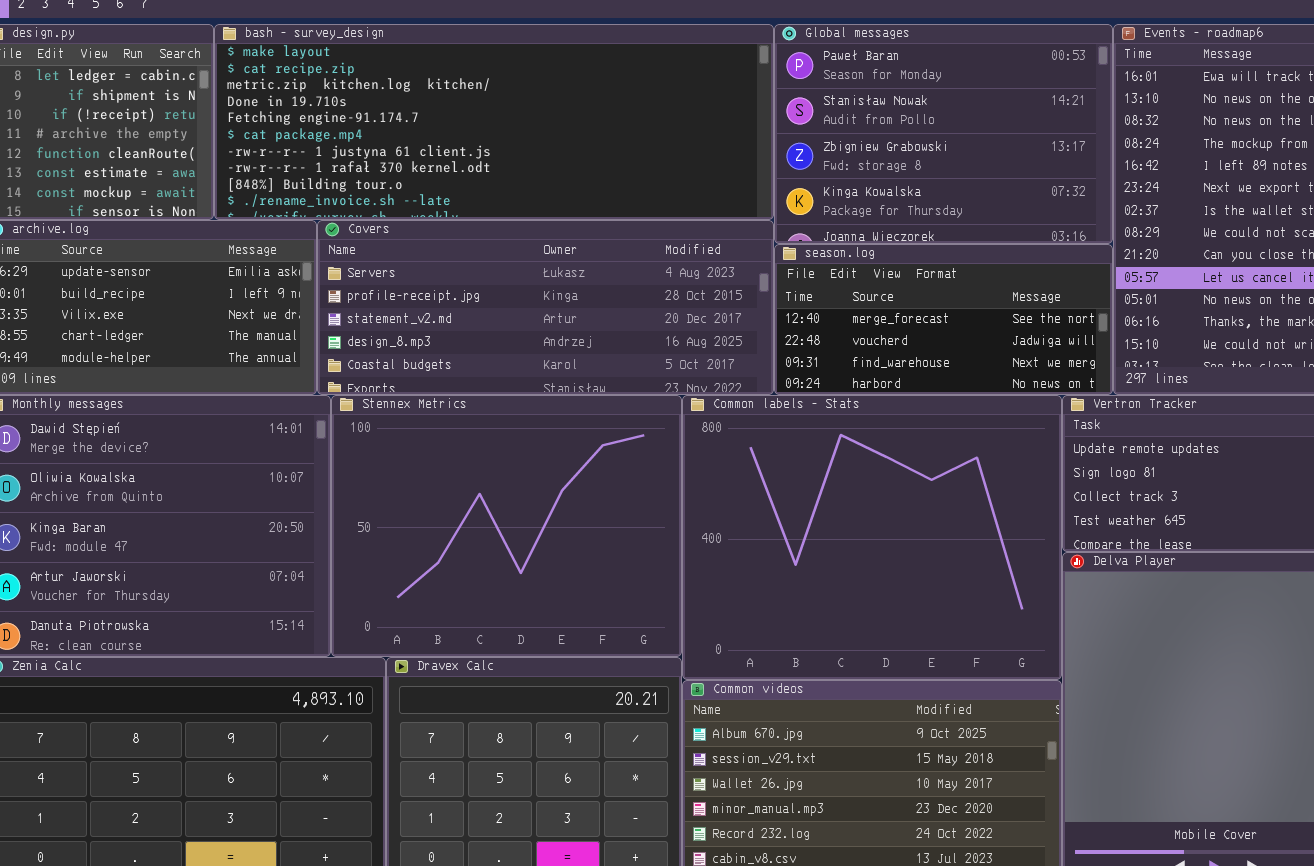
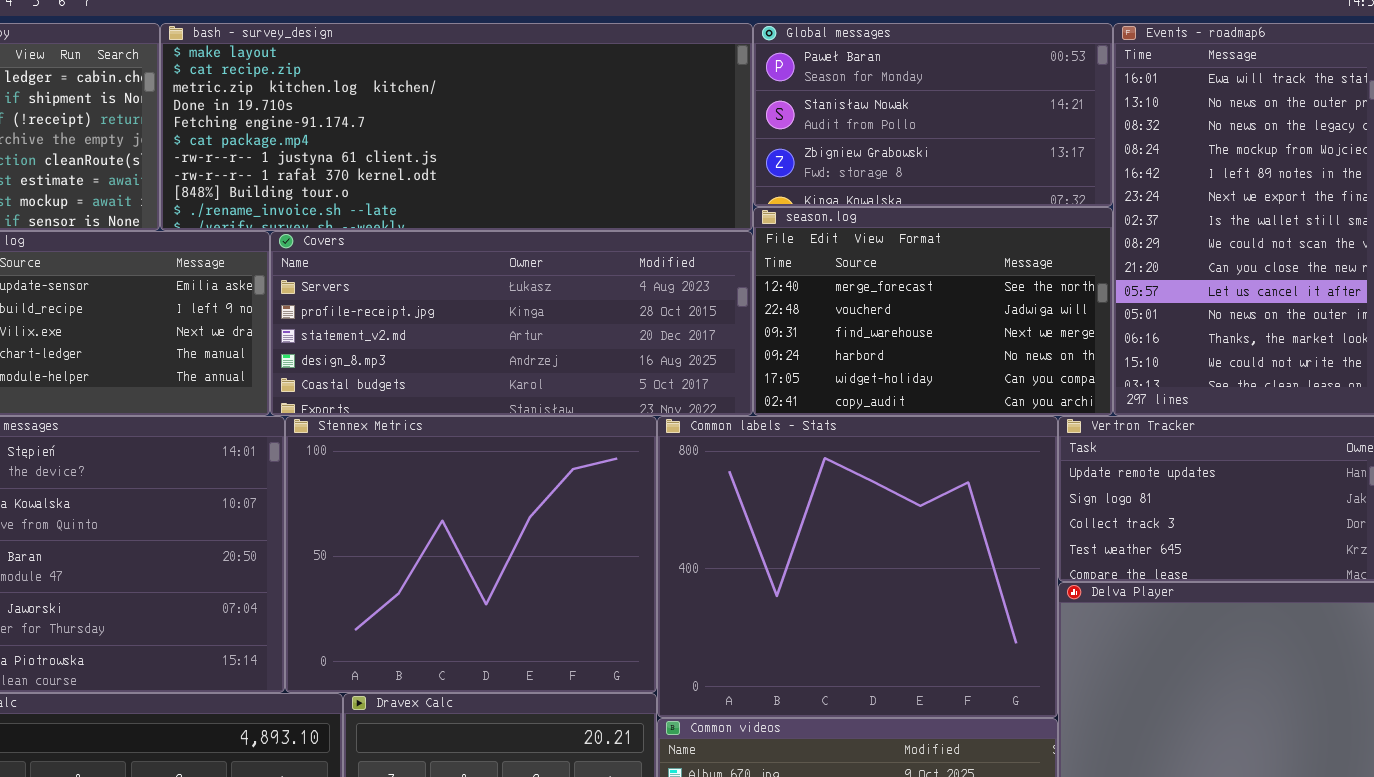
Global messages: [774,24,1113,244] -> [753,23,1113,207], resized
season.log: [774,244,1113,395] -> [753,207,1113,416], resized

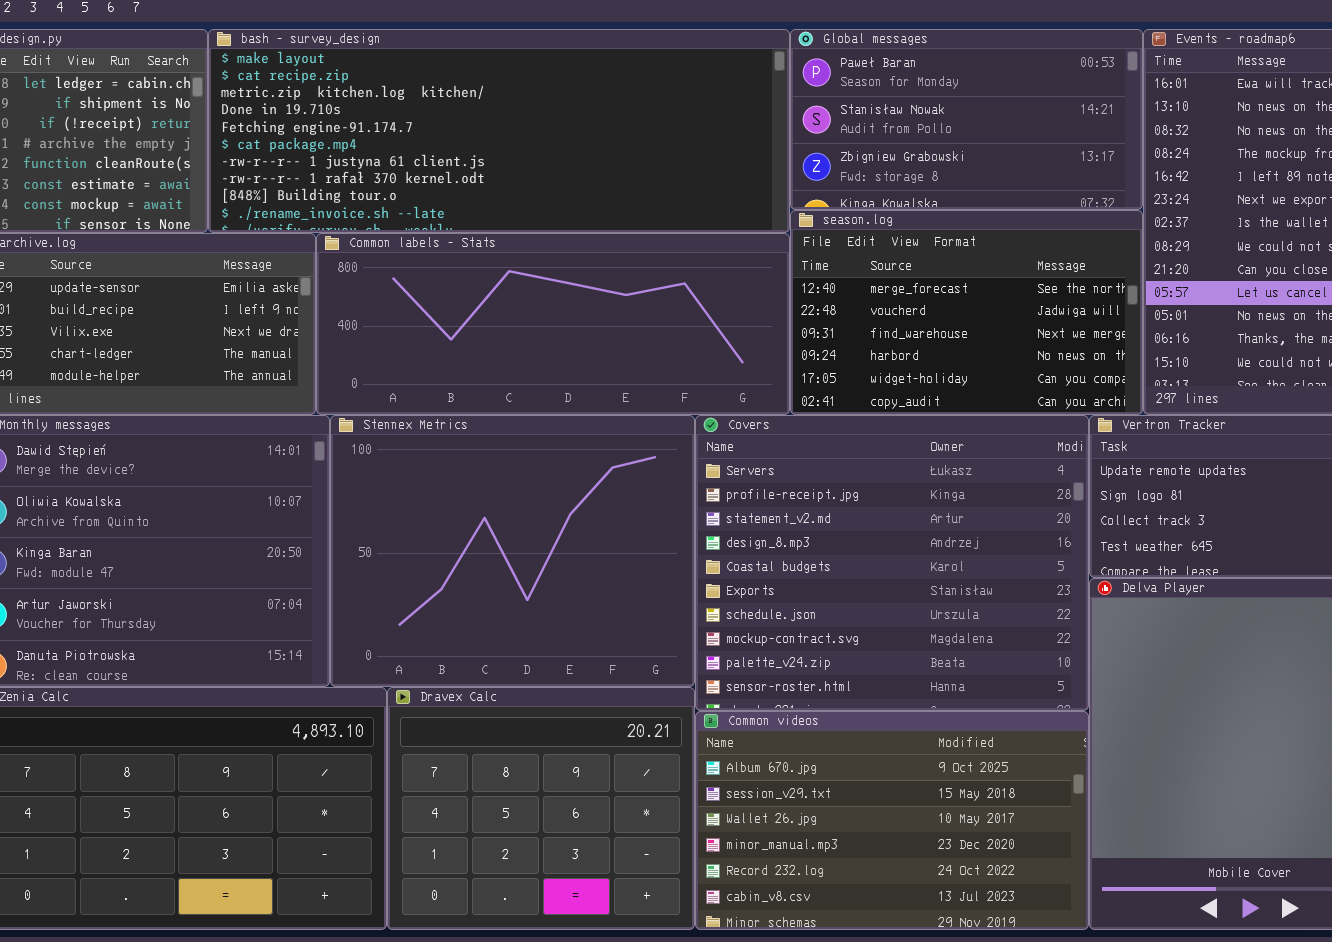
Covers: [270,231,753,416] -> [695,415,1089,711], moved, resized
Common labels - Stats: [657,416,1058,718] -> [316,233,790,415], moved, resized

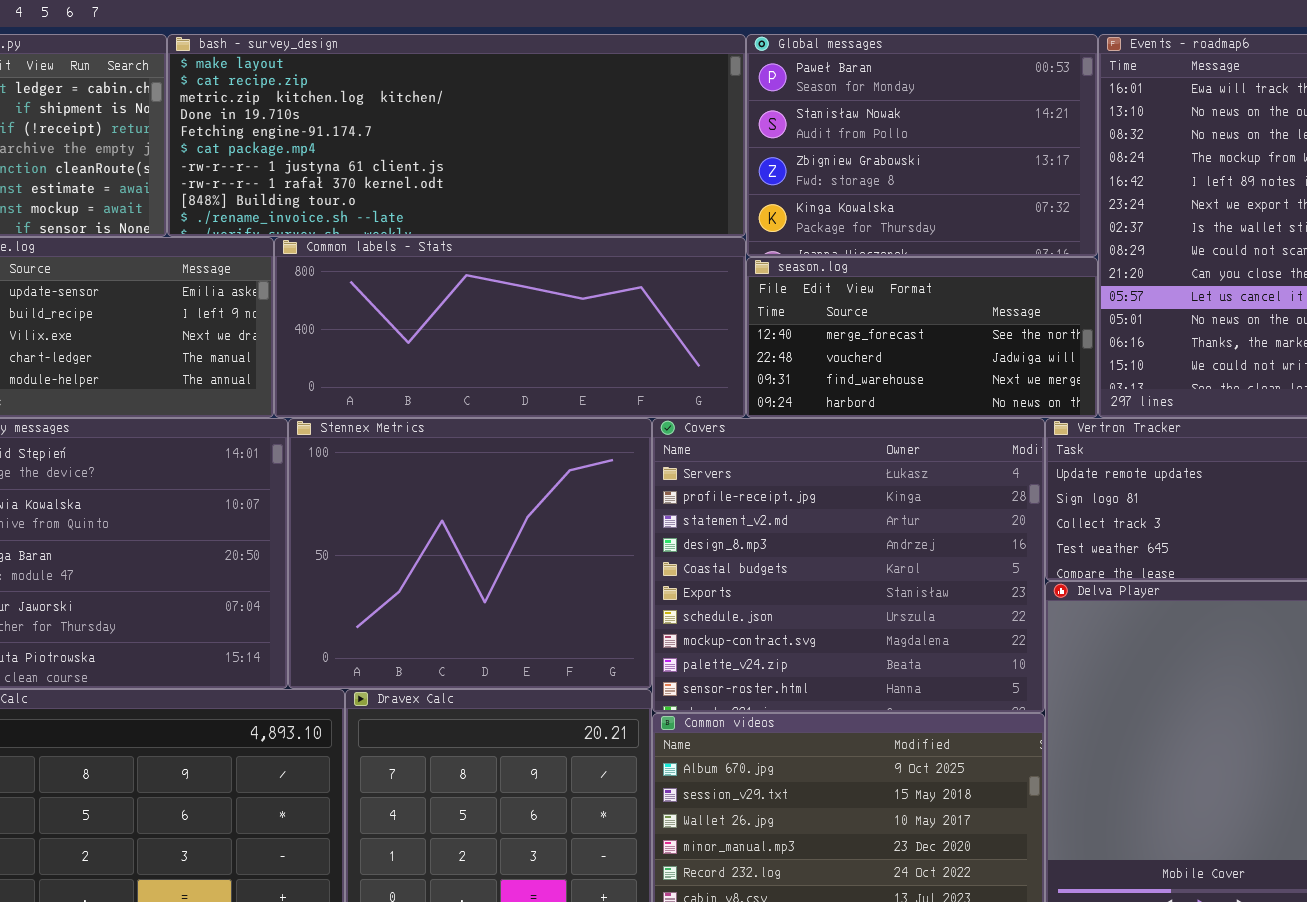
Global messages: [790,29,1143,210] -> [746,34,1098,257], resized
season.log: [790,210,1143,415] -> [746,257,1098,418], resized

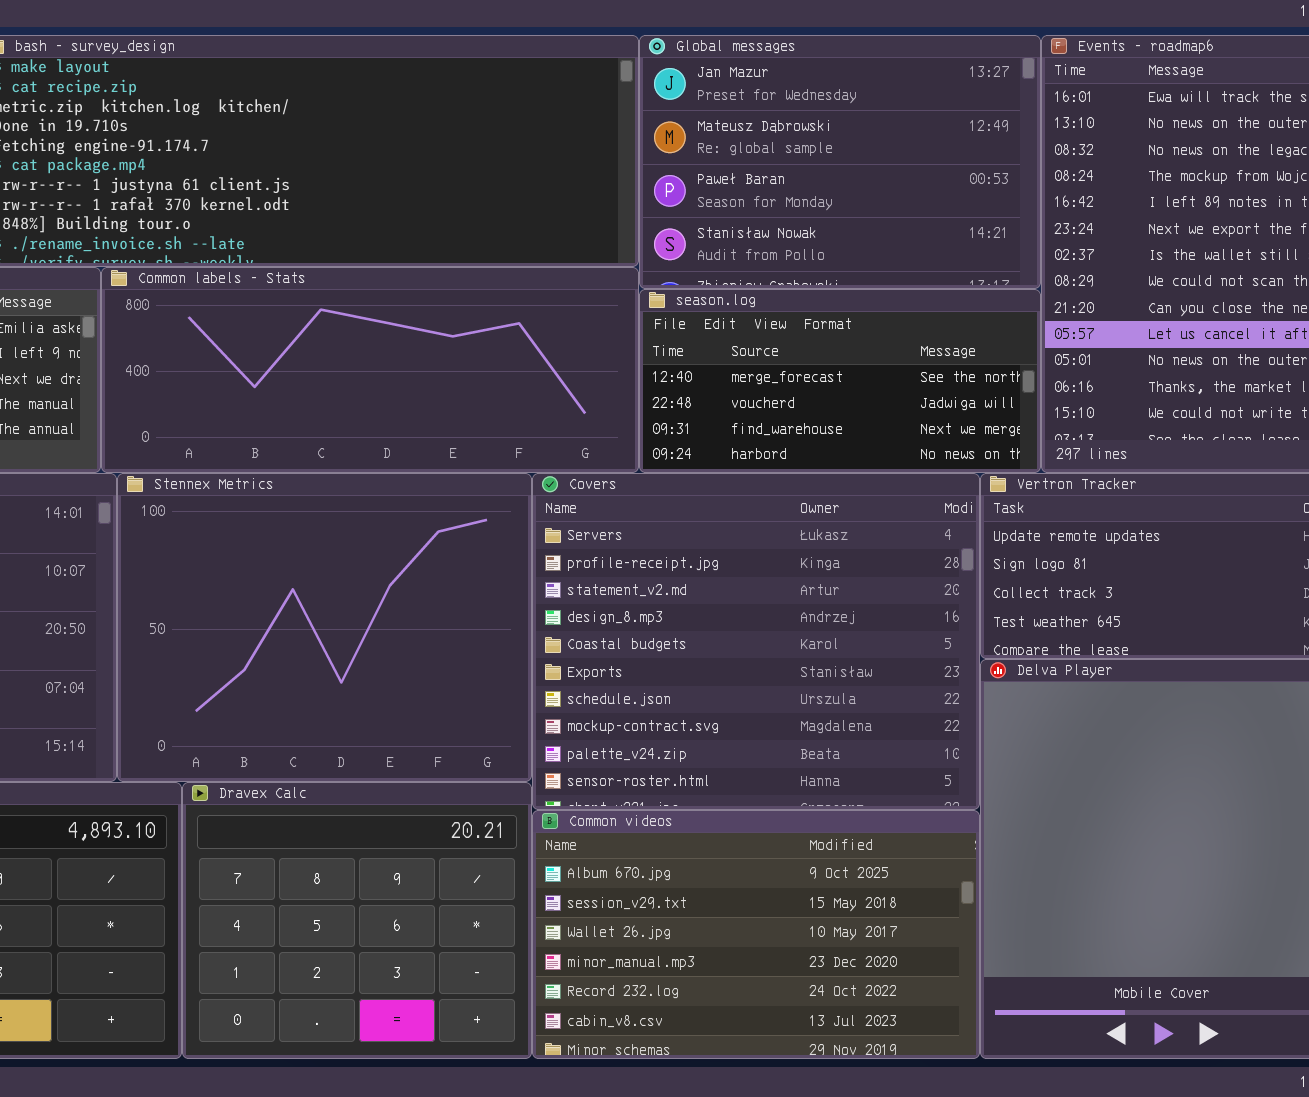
Global messages: [746,34,1098,257] -> [639,35,1041,289], scrolled up 2 rows

